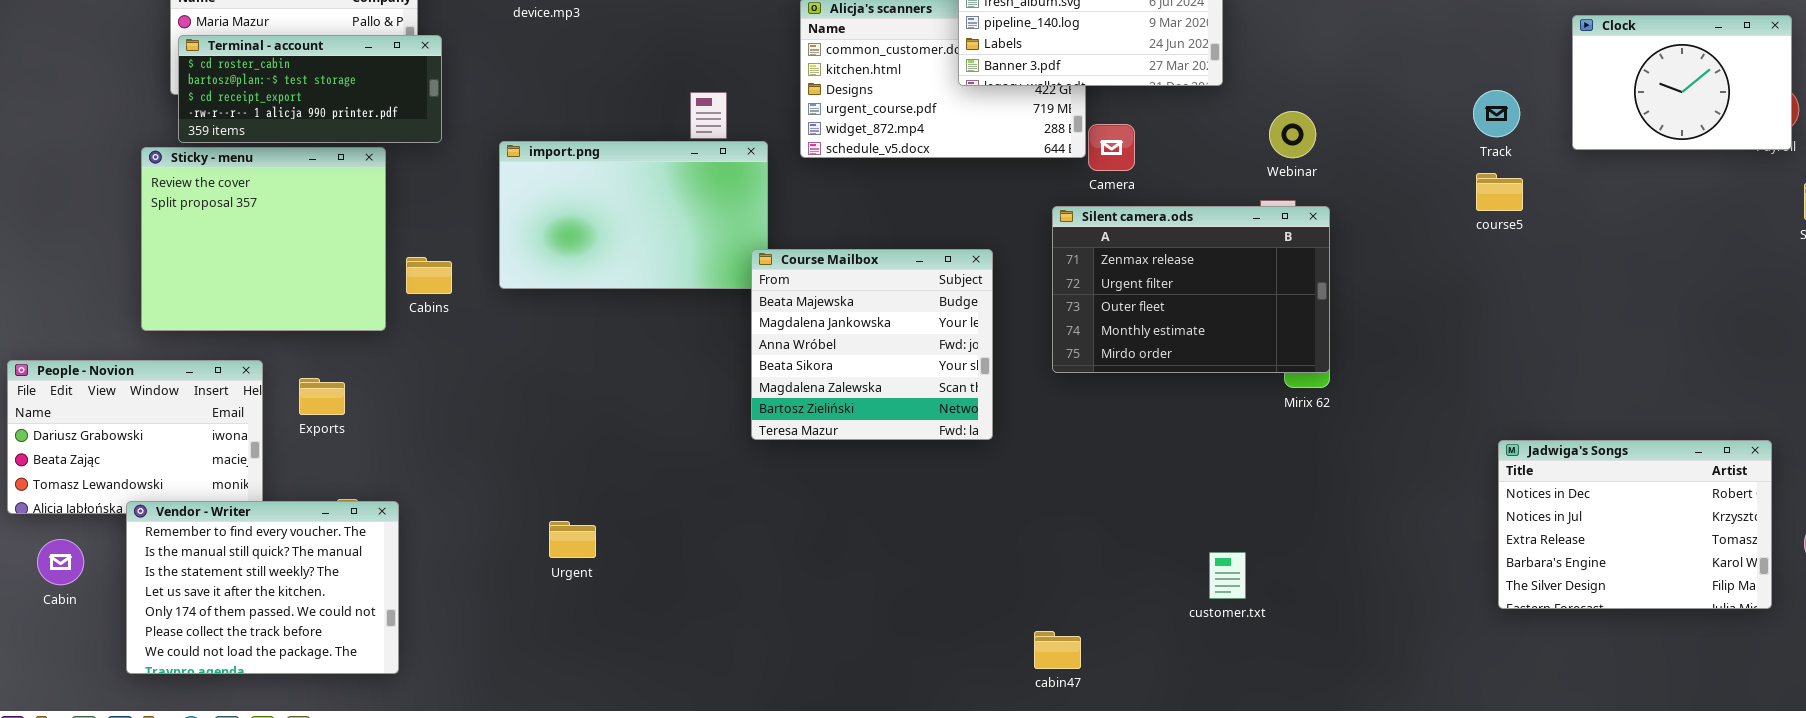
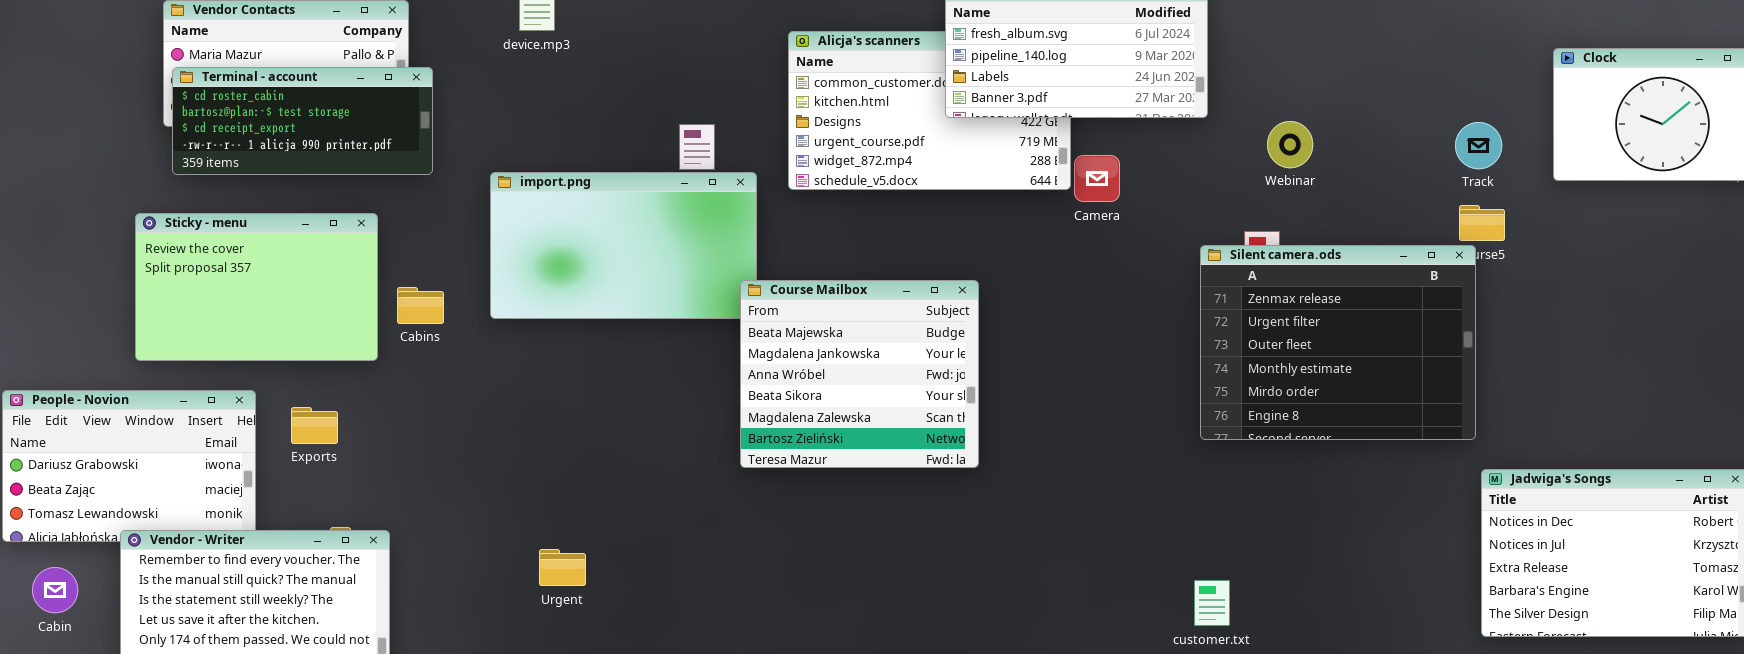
Webinar: [1269,111,1316,158] -> [1267,121,1313,168], moved
Sticky - menu: [141,147,386,331] -> [135,213,378,361], resized
Silent camera.ods: [1052,206,1330,373] -> [1200,245,1476,440], moved, resized

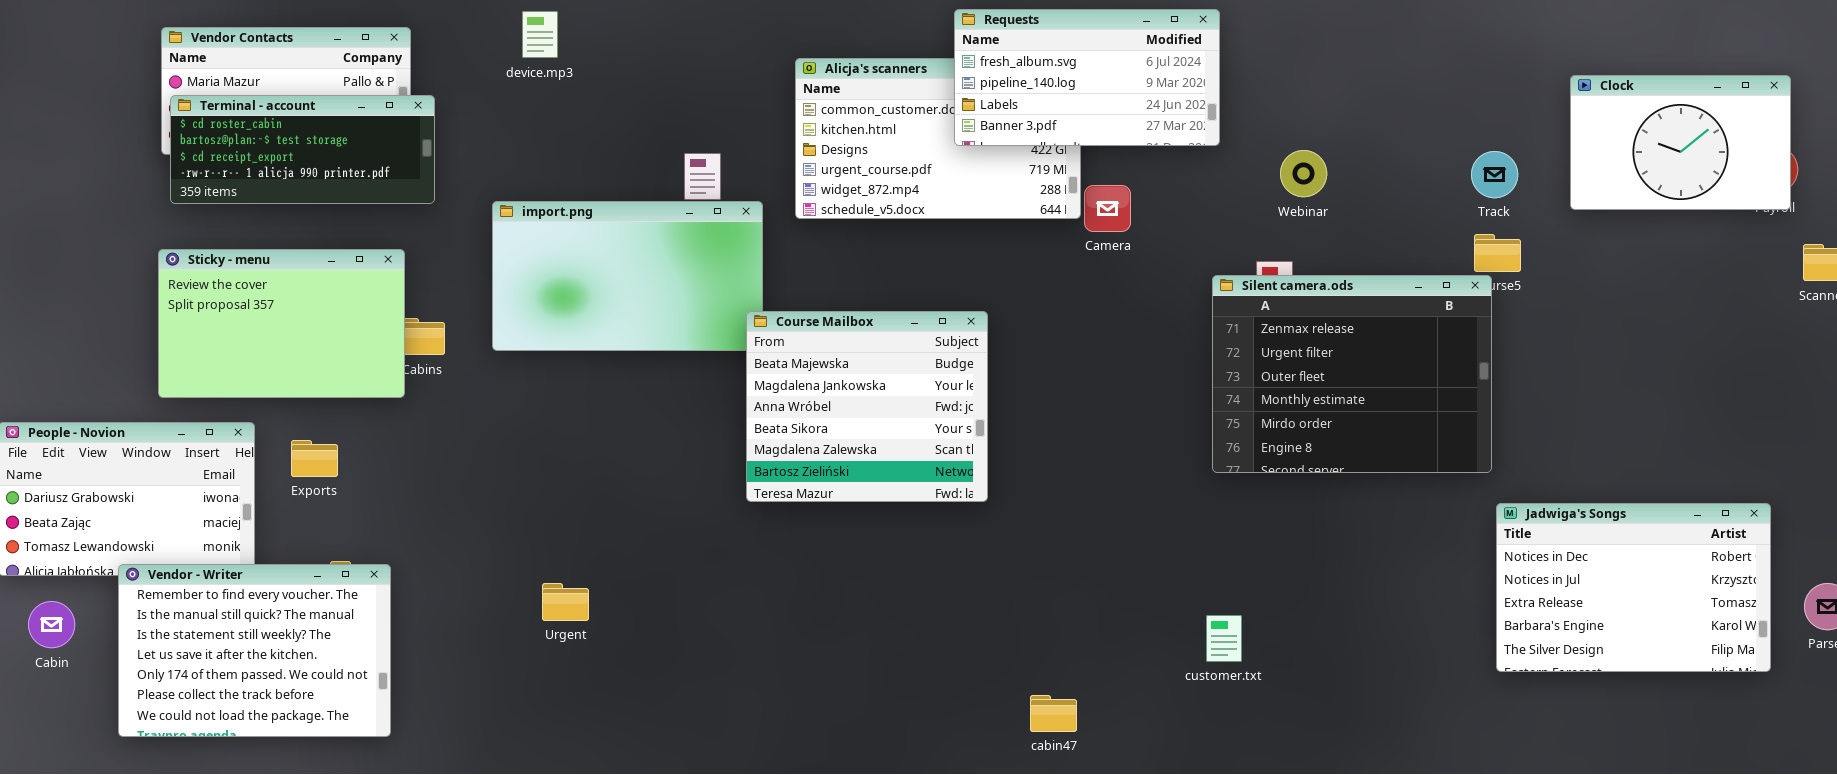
Sticky - menu: [135,213,378,361] -> [158,249,405,398], moved

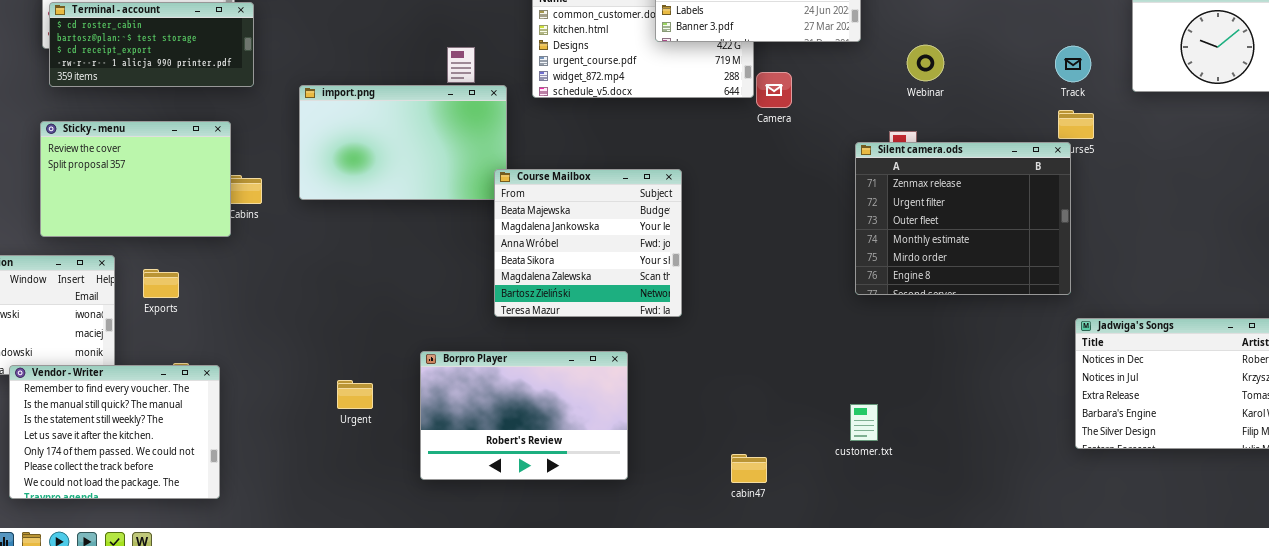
Borpro Player: none -> [420,351,628,480], opened
cabin47: [1030,695,1077,732] -> [731,454,767,483], moved

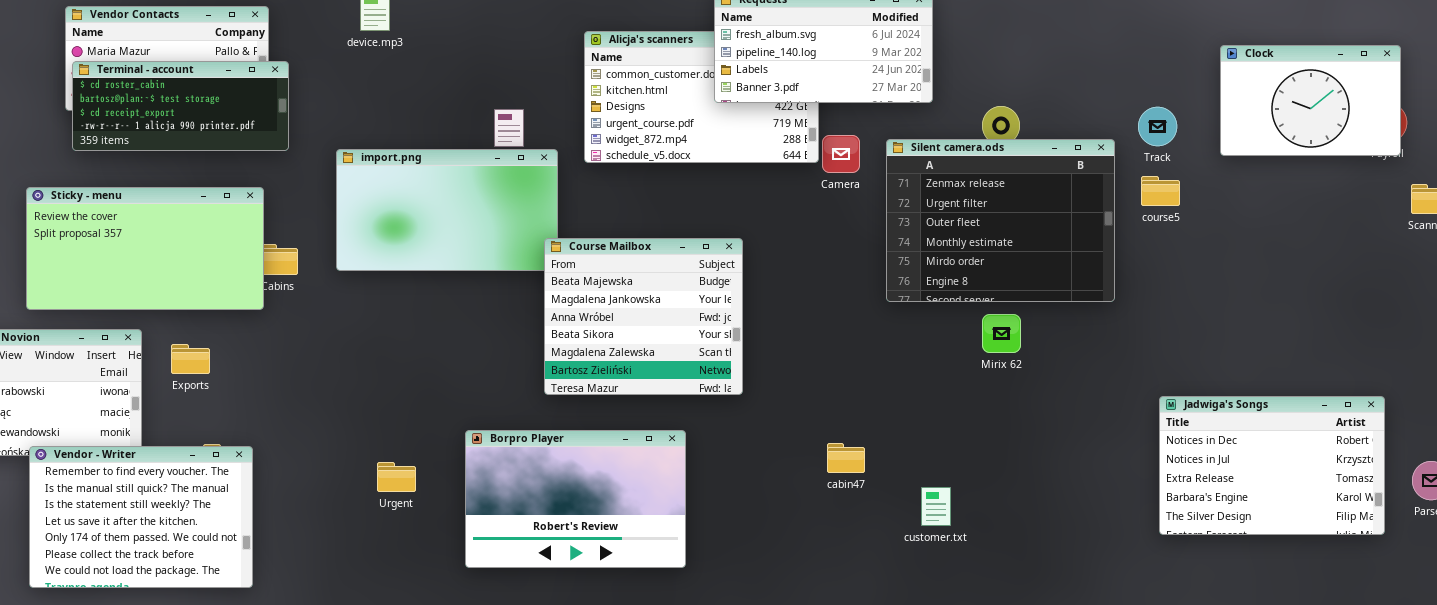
Sticky - menu: [40,121,231,237] -> [26,187,264,310], resized
Silent camera.ods: [855,142,1071,295] -> [886,139,1115,302], moved
cabin47: [731,454,767,483] -> [827,443,865,473], moved

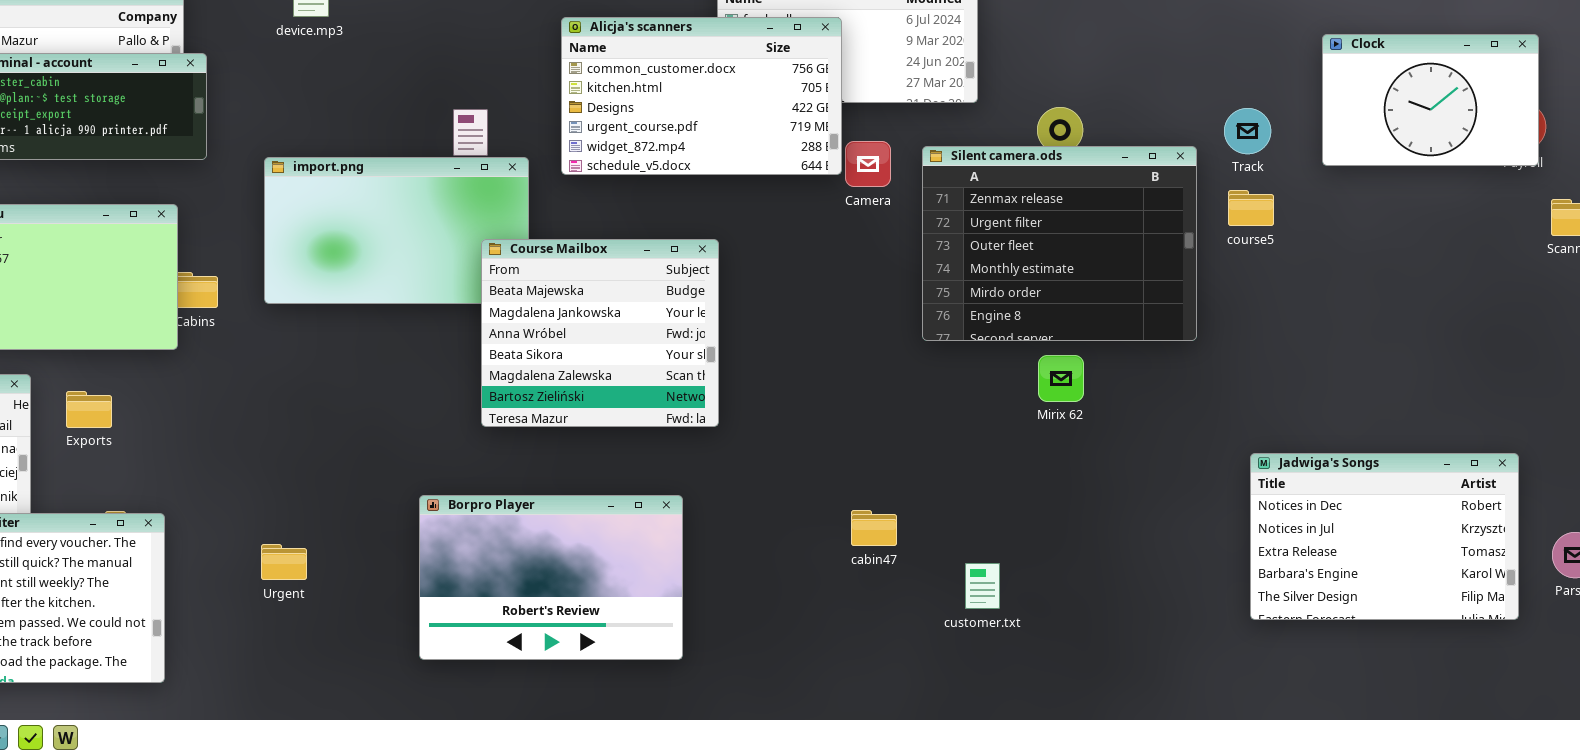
Alicja's scanners: [584,31,819,163] -> [561,17,842,175], raised
Course Mailbox: [544,238,743,395] -> [481,239,719,427], moved
Urgent: [377,462,416,492] -> [261,544,307,580], moved

